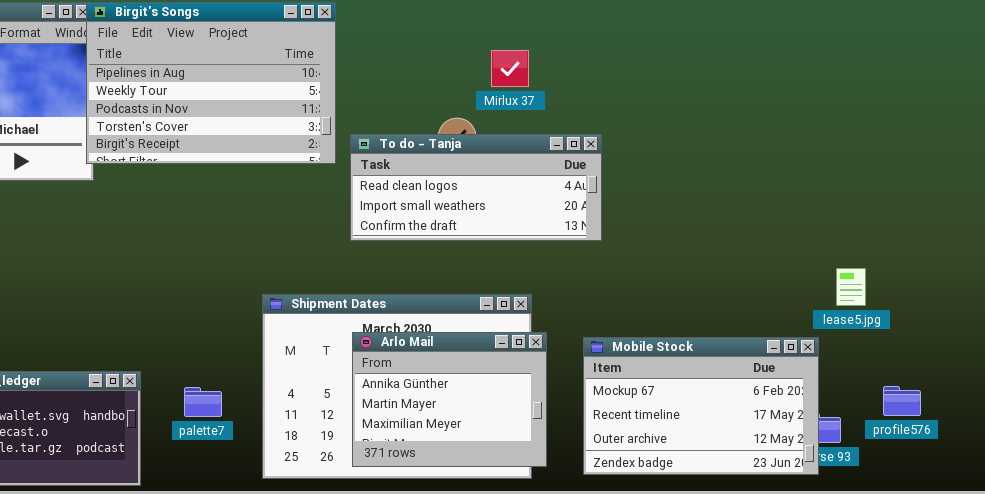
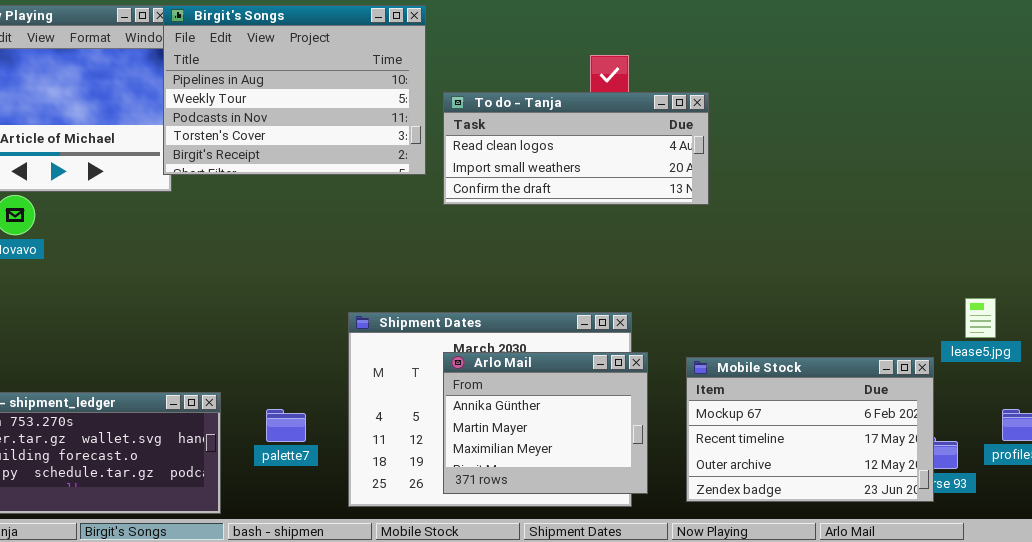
To do - Tanja: [350,134,602,241] -> [443,92,709,205], moved
lease5.jpg: [836,268,866,306] -> [965,298,996,338], moved

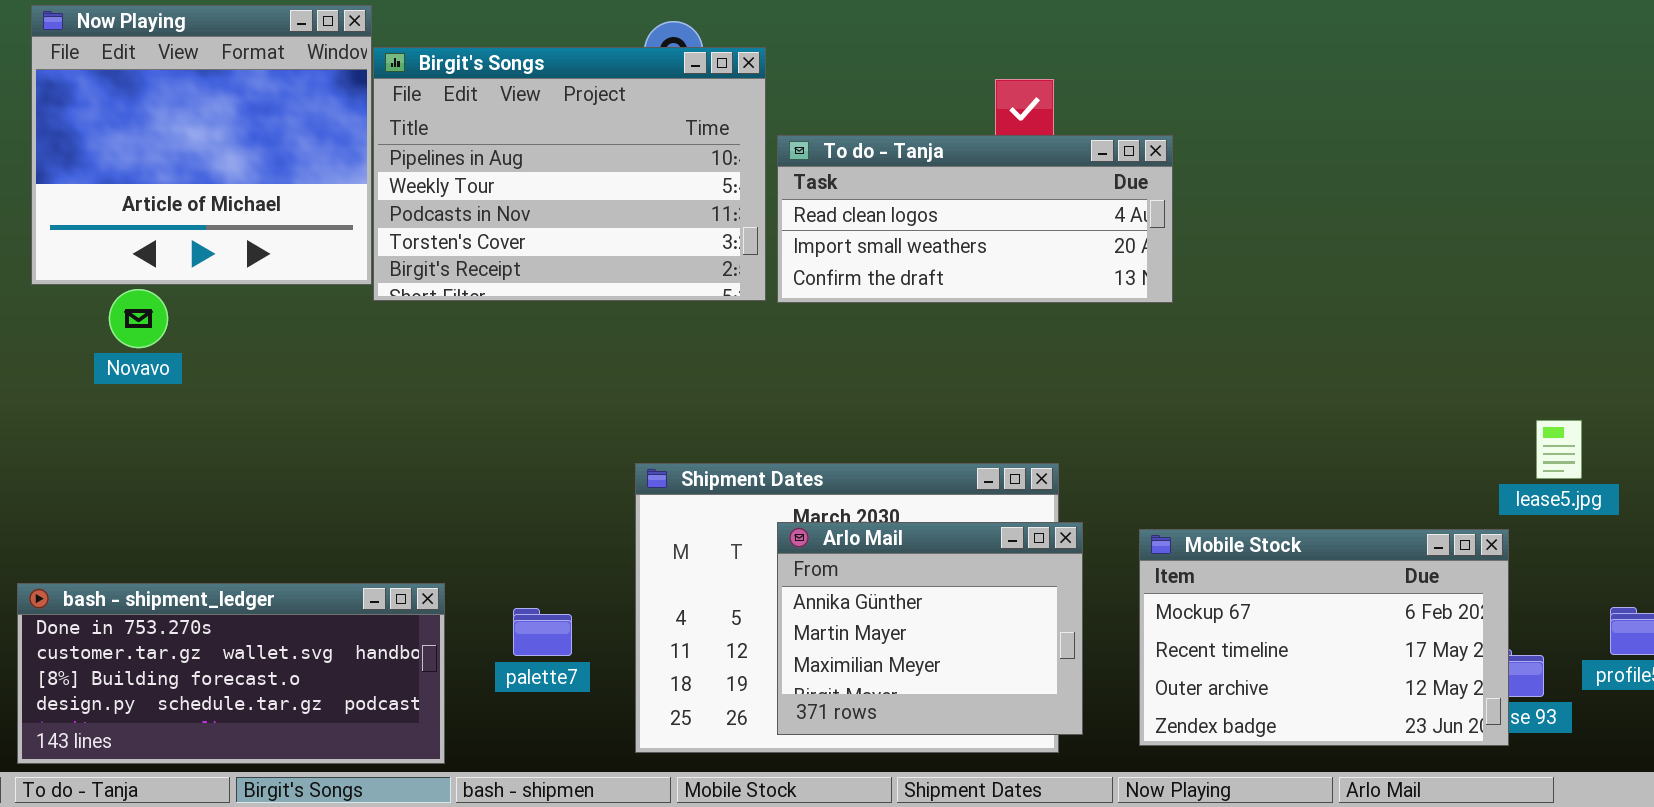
Birgit's Songs: [163,5,426,175] -> [373,47,766,301], moved
lease5.jpg: [965,298,996,338] -> [1536,420,1582,479], moved

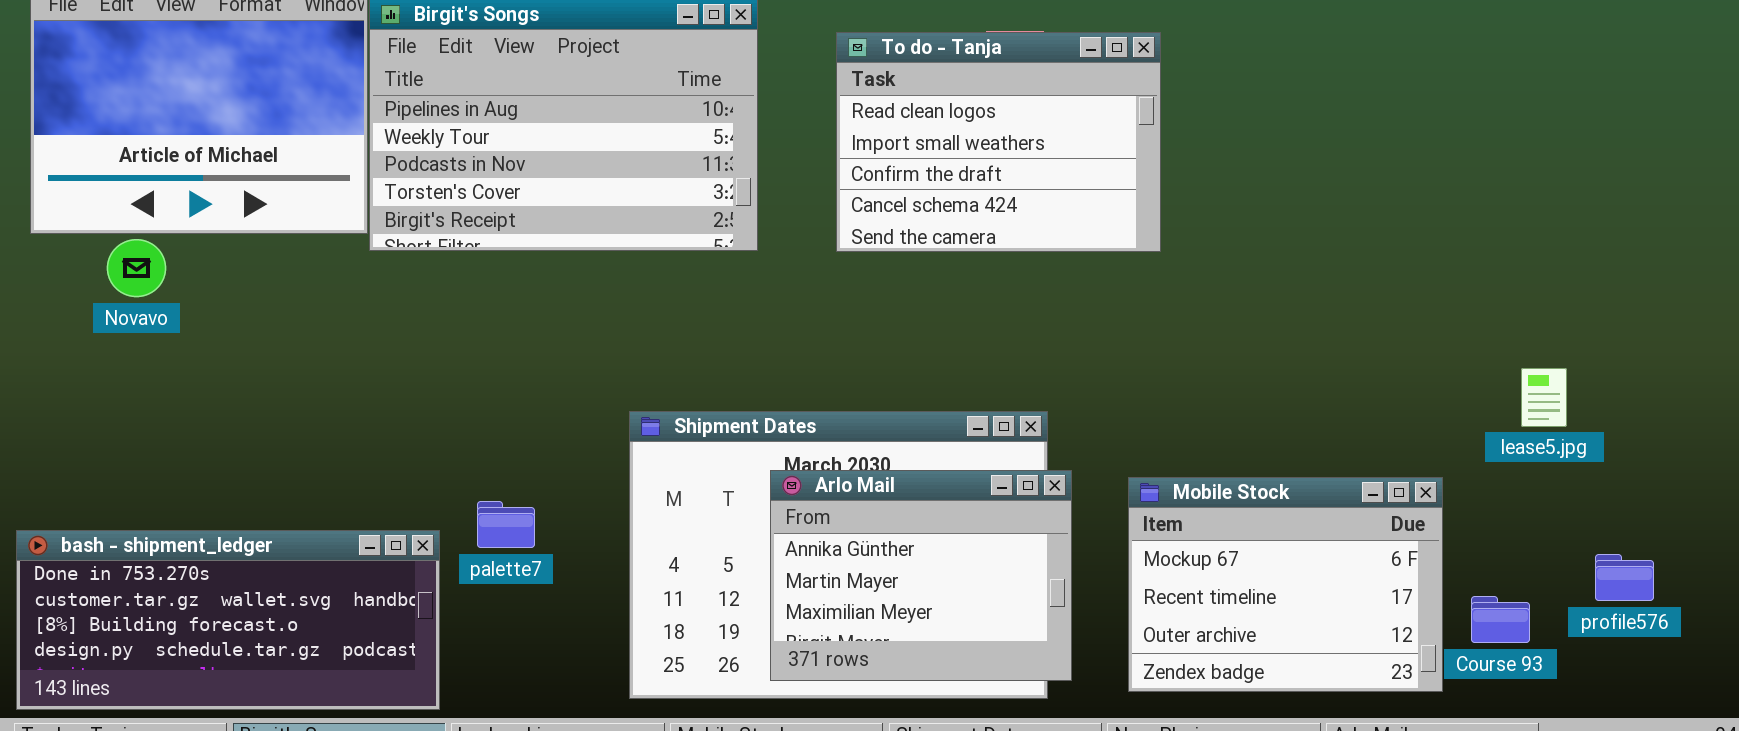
To do - Tanja: [777,135,1173,303] -> [836,32,1161,252], resized
Mobile Stock: [1139,529,1509,746] -> [1128,477,1443,692], resized
palette7: [513,608,572,656] -> [477,501,535,548], moved

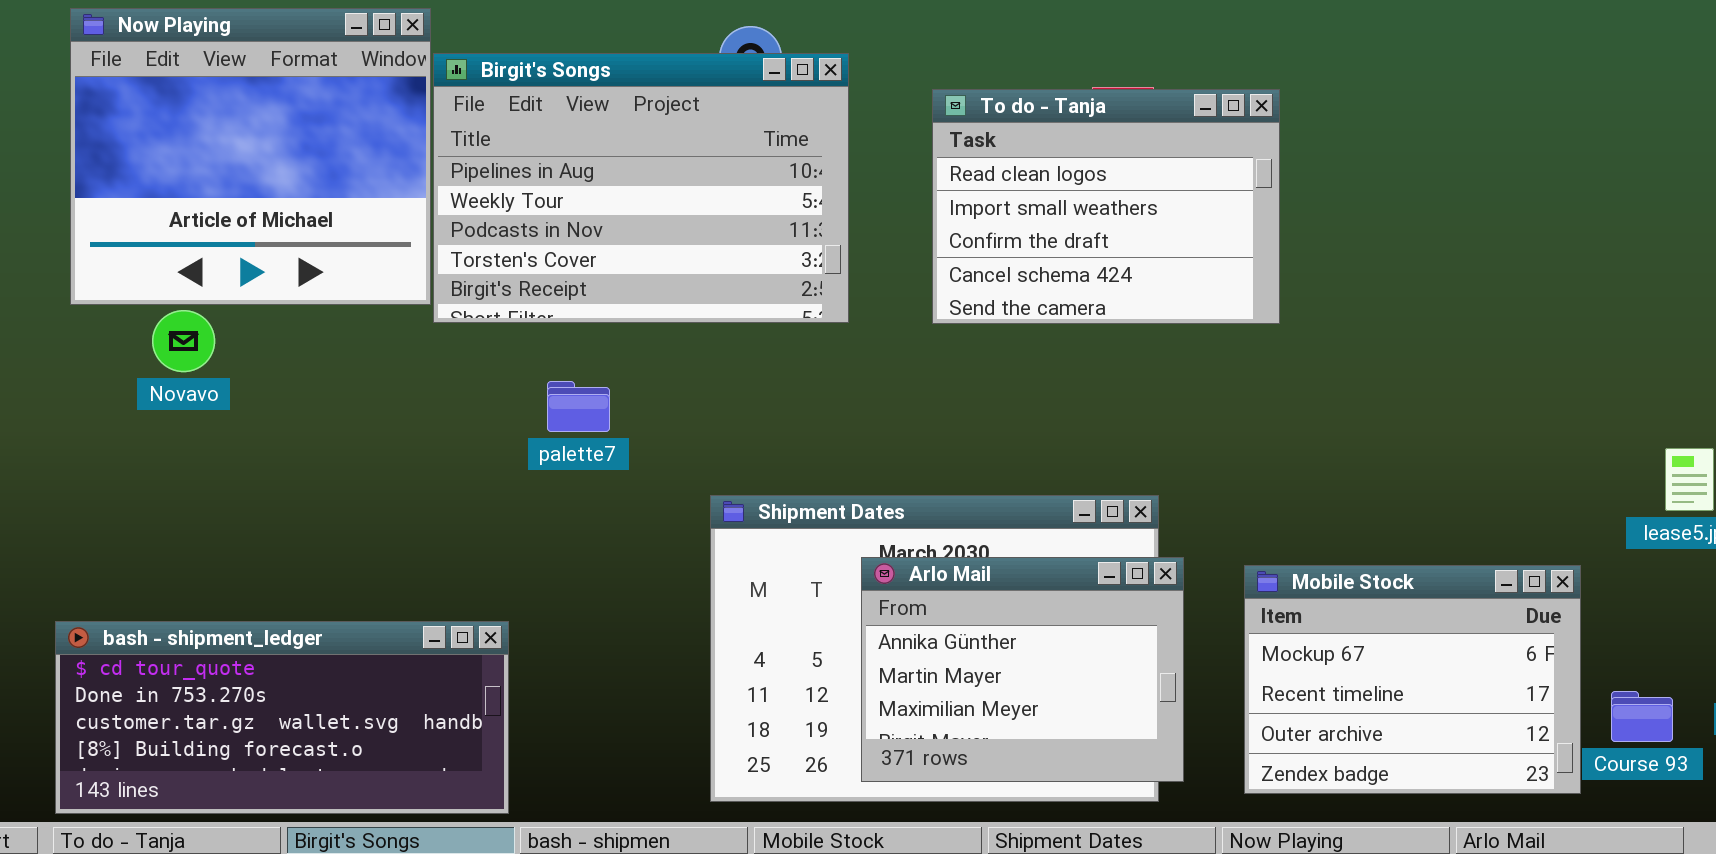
palette7: [477,501,535,548] -> [547,381,610,432], moved
bash - shipment_ledger: [16,530,440,710] -> [55,621,509,814], scrolled up 1 row

